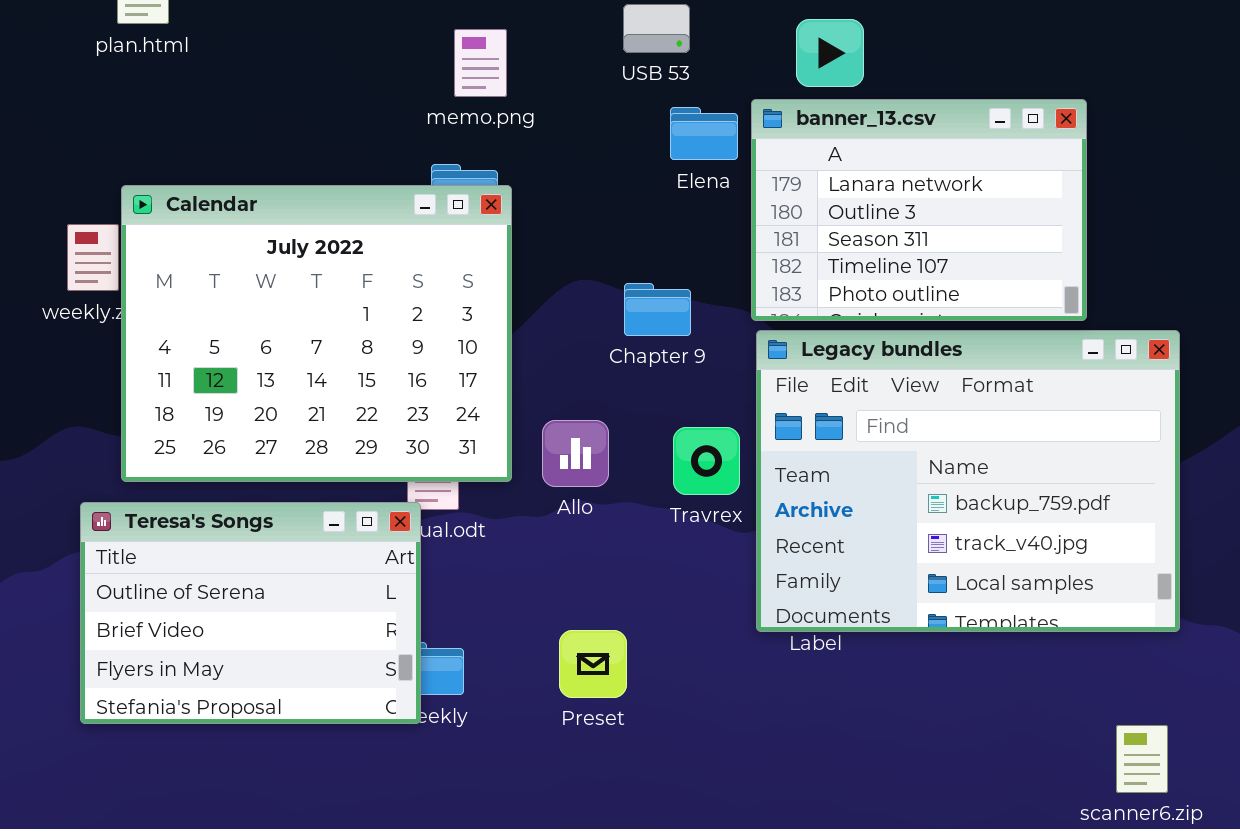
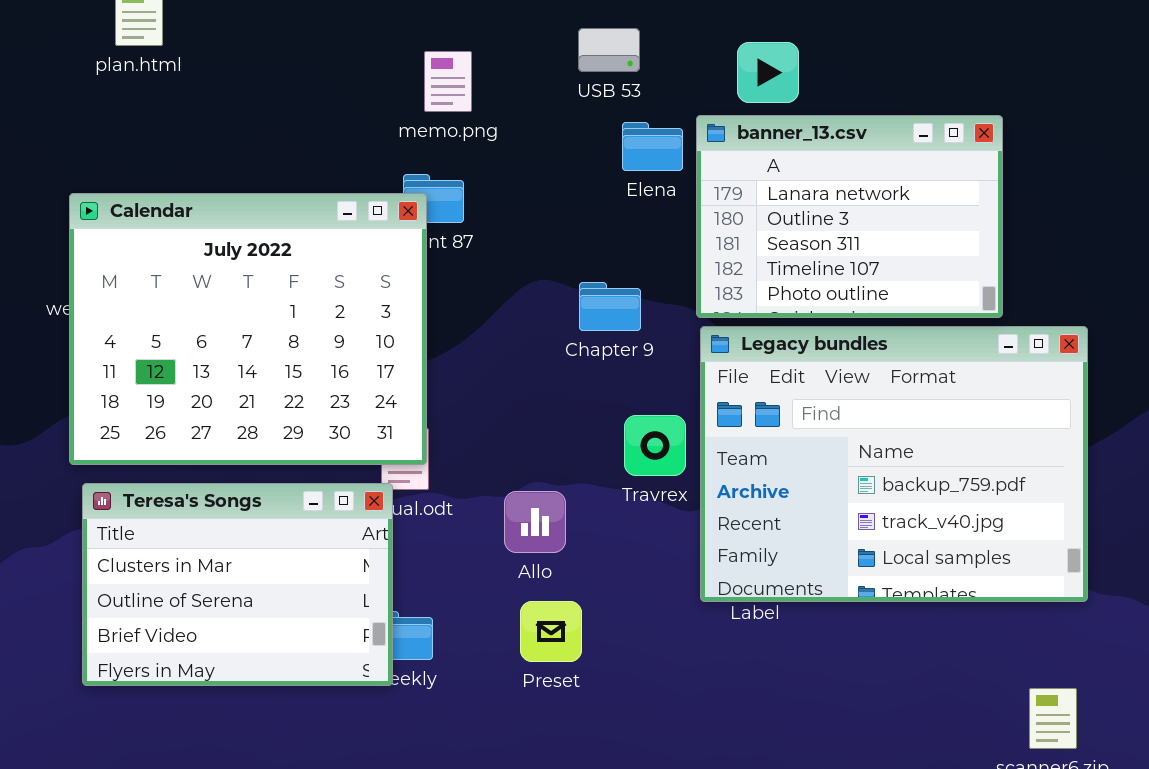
Calendar: [121,185,512,482] -> [69,193,427,465], moved
Allo: [542,420,609,487] -> [504,491,566,553], moved
Teresa's Songs: [80,502,421,724] -> [82,483,393,686], scrolled up 1 row

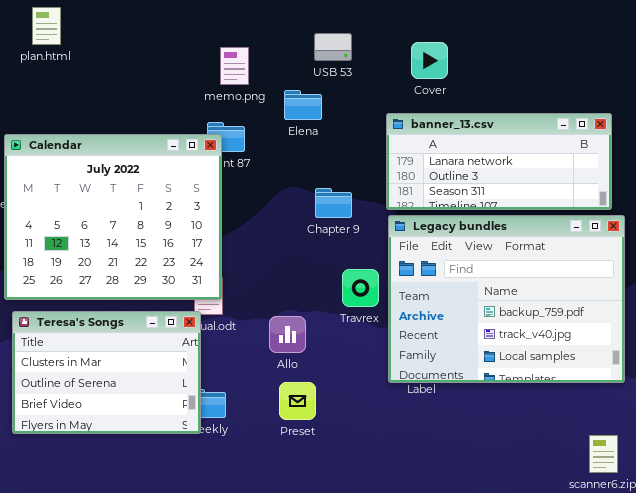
banner_13.csv: [696,115,1003,318] -> [386,113,612,210], resized
Elena: [622,122,683,171] -> [284,90,322,120], moved

